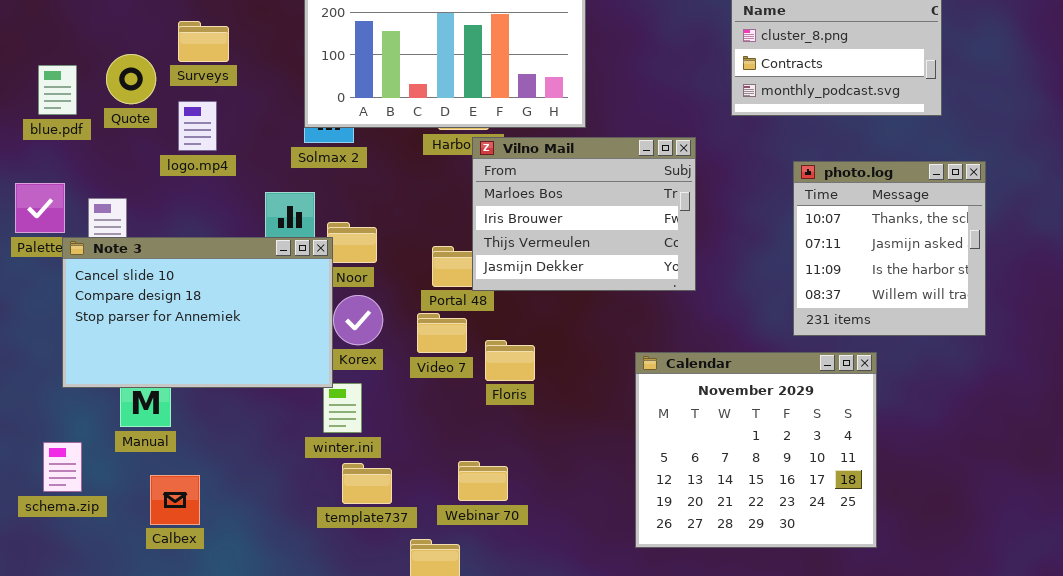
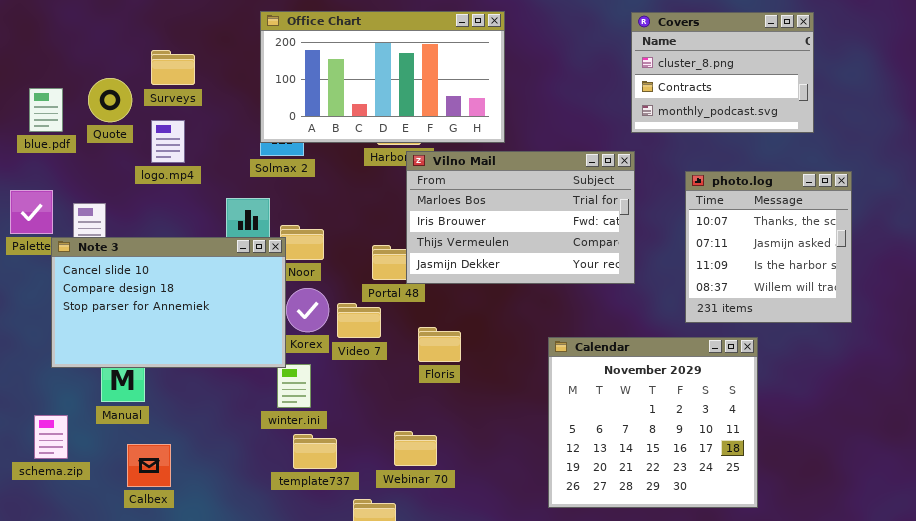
Vilno Mail: [472,137,696,291] -> [406,151,635,284], resized
Video 7: [417,313,467,353] -> [337,303,381,338], moved

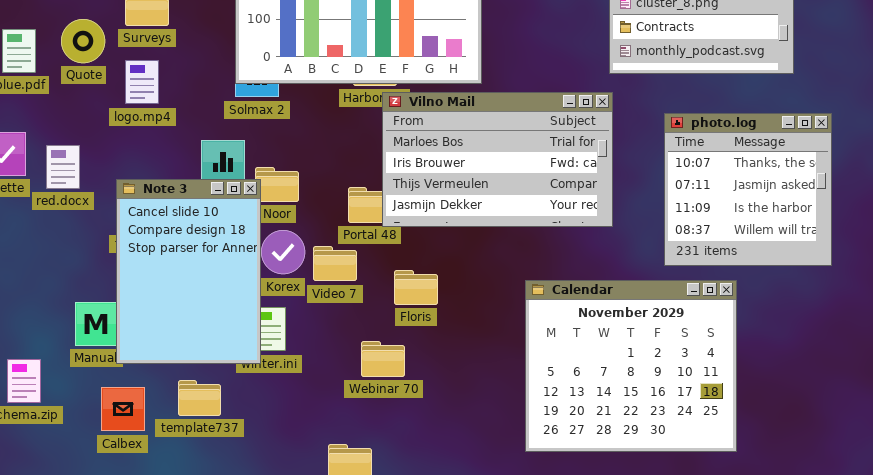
Note 3: [51,237,286,368] -> [116,179,261,364], resized
Webinar 70: [394,431,437,466] -> [361,341,405,377], moved
template737: [293,434,337,469] -> [178,380,221,416], moved

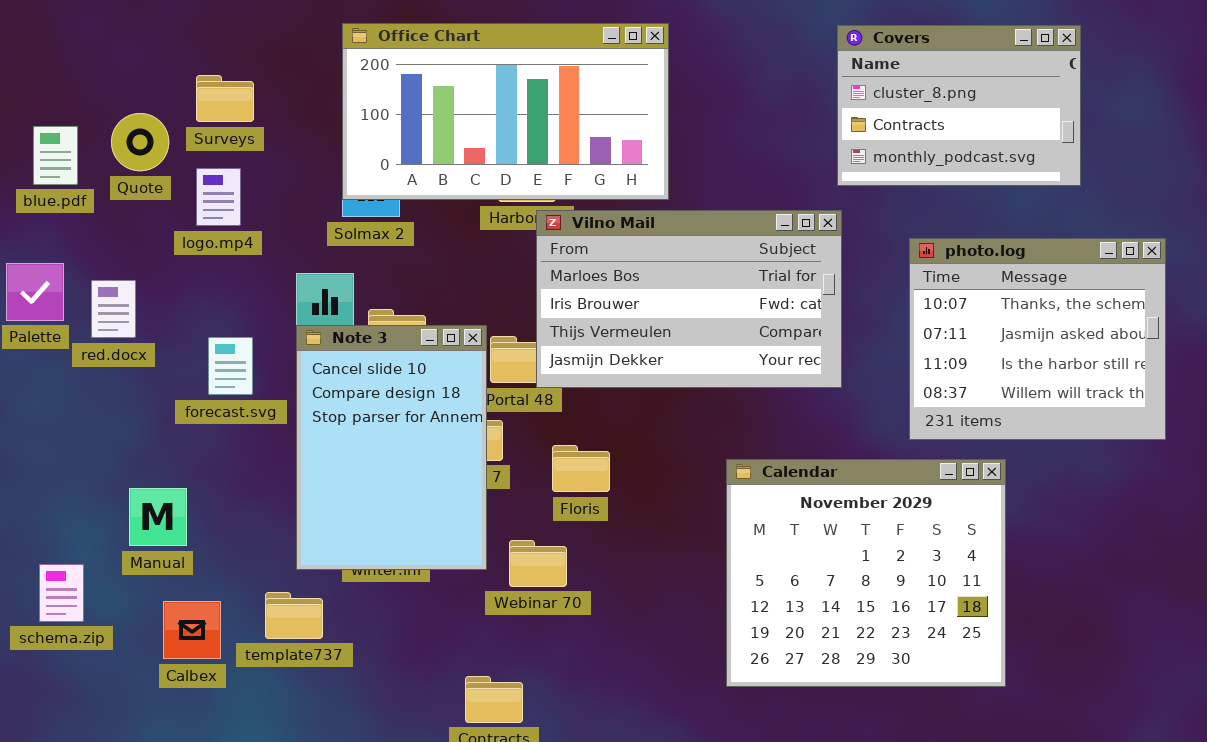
photo.log: [664,113,832,266] -> [909,238,1166,440], resized
Note 3: [116,179,261,364] -> [296,325,487,570], moved

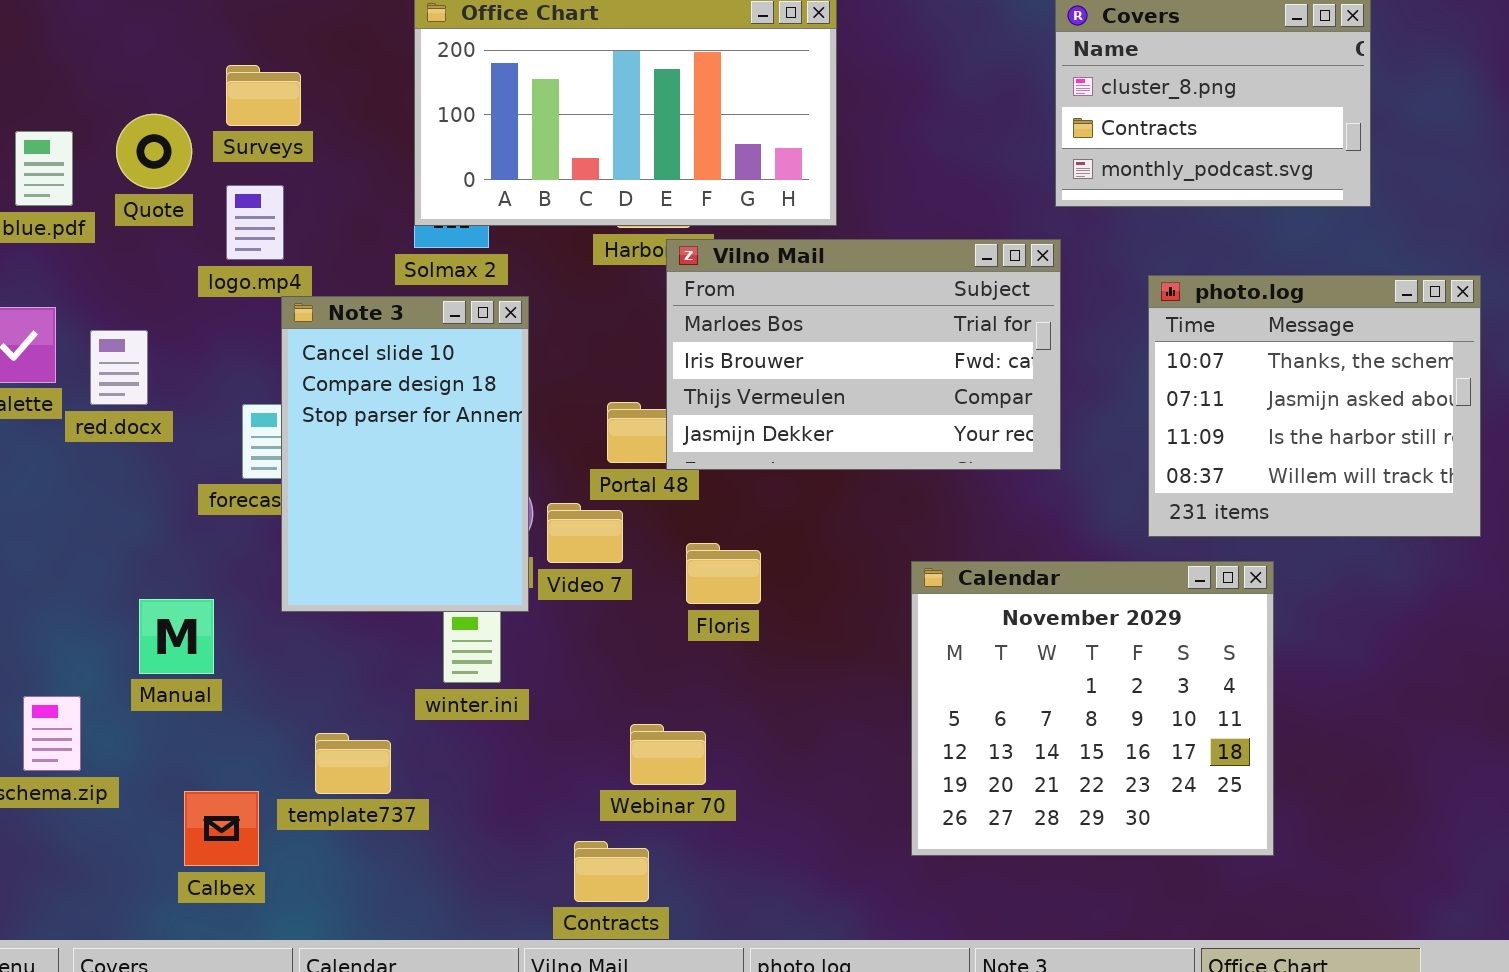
Note 3: [296,325,487,570] -> [281,296,529,612], moved
Webinar 70: [509,540,567,587] -> [630,724,706,785], moved
Calbex: [163,601,221,659] -> [184,791,259,866], moved

